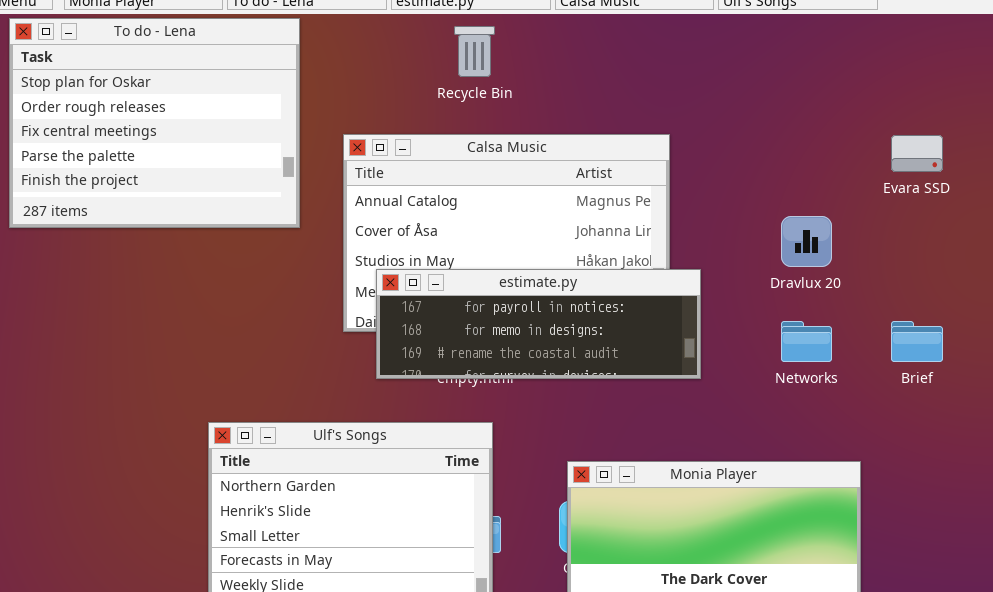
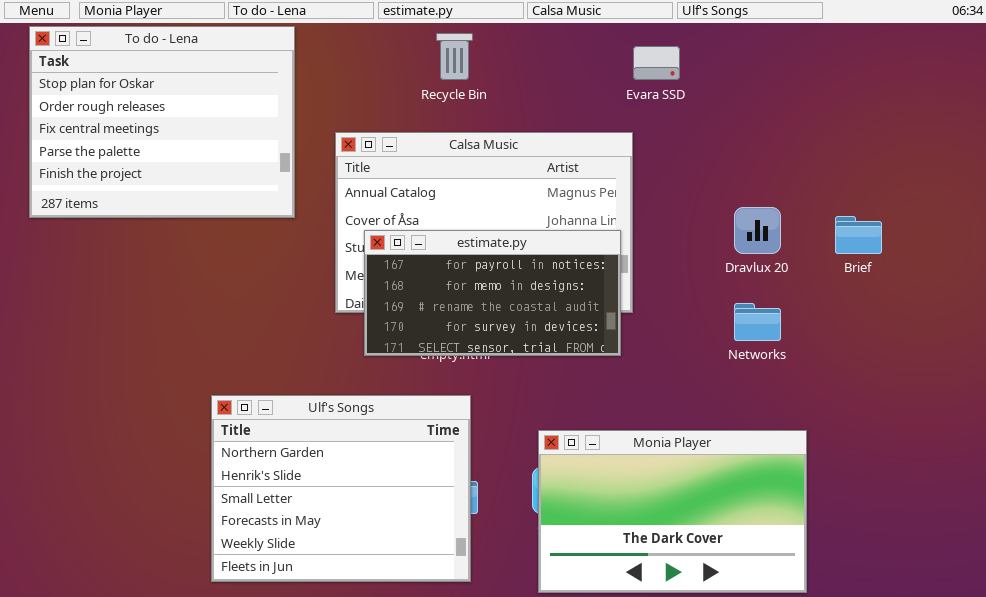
Evara SSD: [891,135,943,172] -> [633,46,680,80], moved
estimate.py: [376,269,701,379] -> [364,230,621,356], resized
Brief: [891,321,943,362] -> [835,216,882,254], moved

